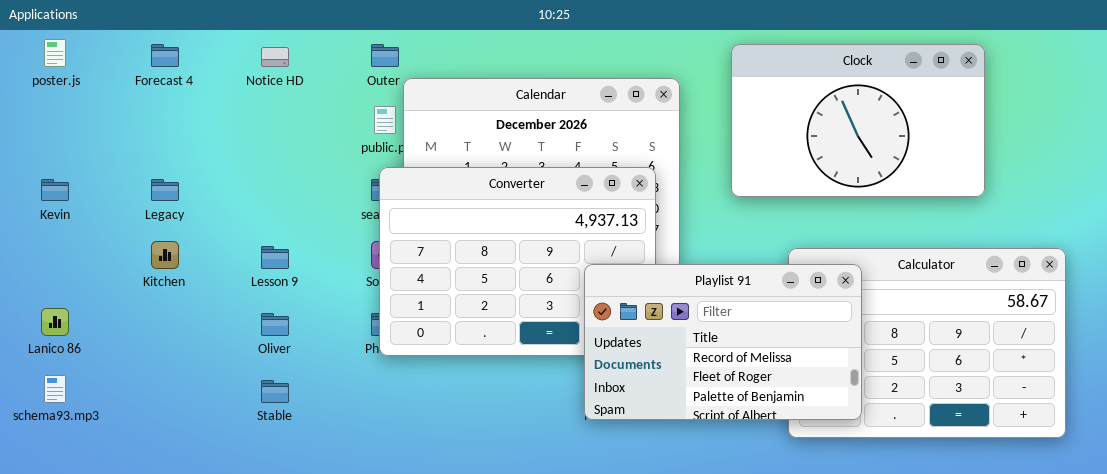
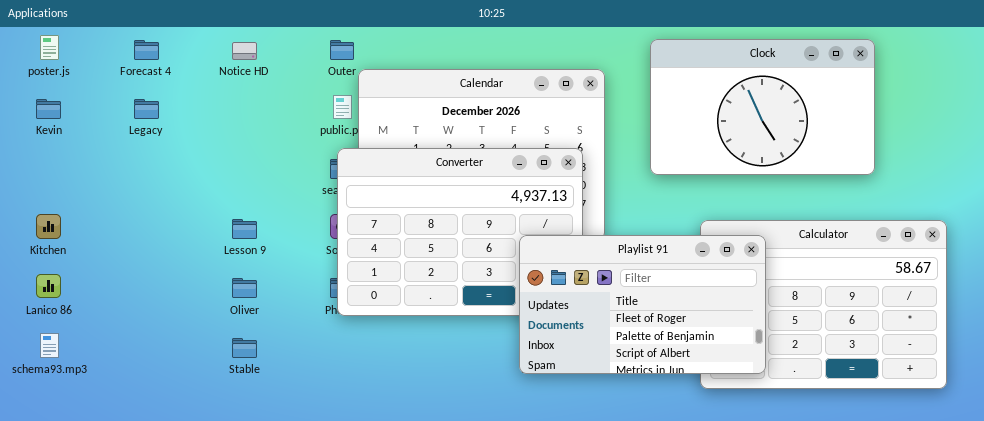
Kevin: [41,179,69,201] -> [36,99,61,119], moved
Legacy: [151,179,179,201] -> [134,99,159,119], moved
Kitchen: [151,241,179,269] -> [36,214,61,239], moved
Playlist 91: [584,264,862,420] -> [519,235,766,374], scrolled down 1 row

